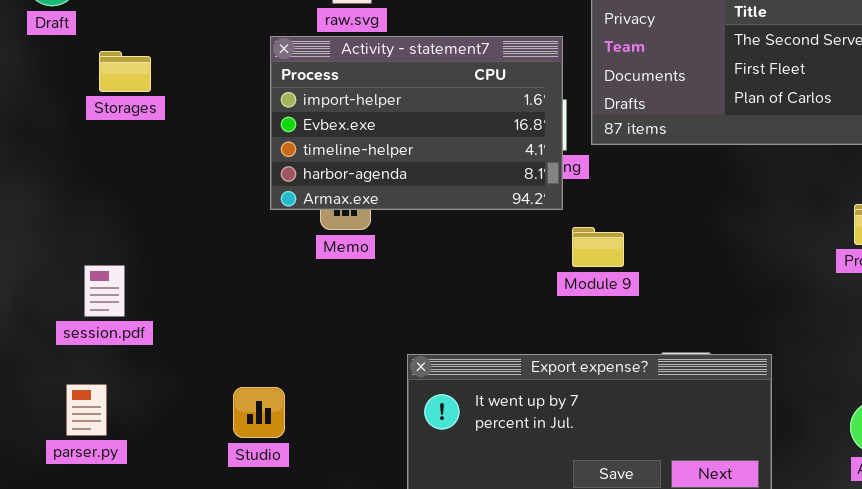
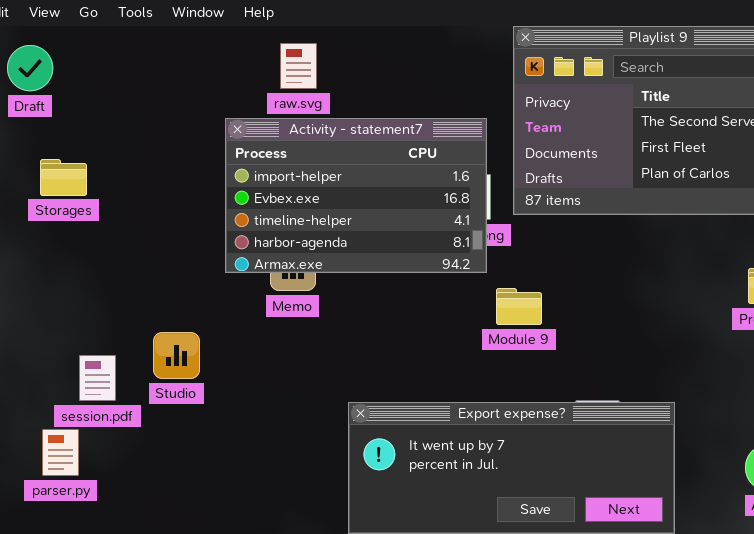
Storages: [99,51,151,92] -> [40,159,87,196], moved
session.pdf: [84,265,125,317] -> [79,355,116,401], moved
Studio: [233,387,285,438] -> [153,332,200,379], moved

